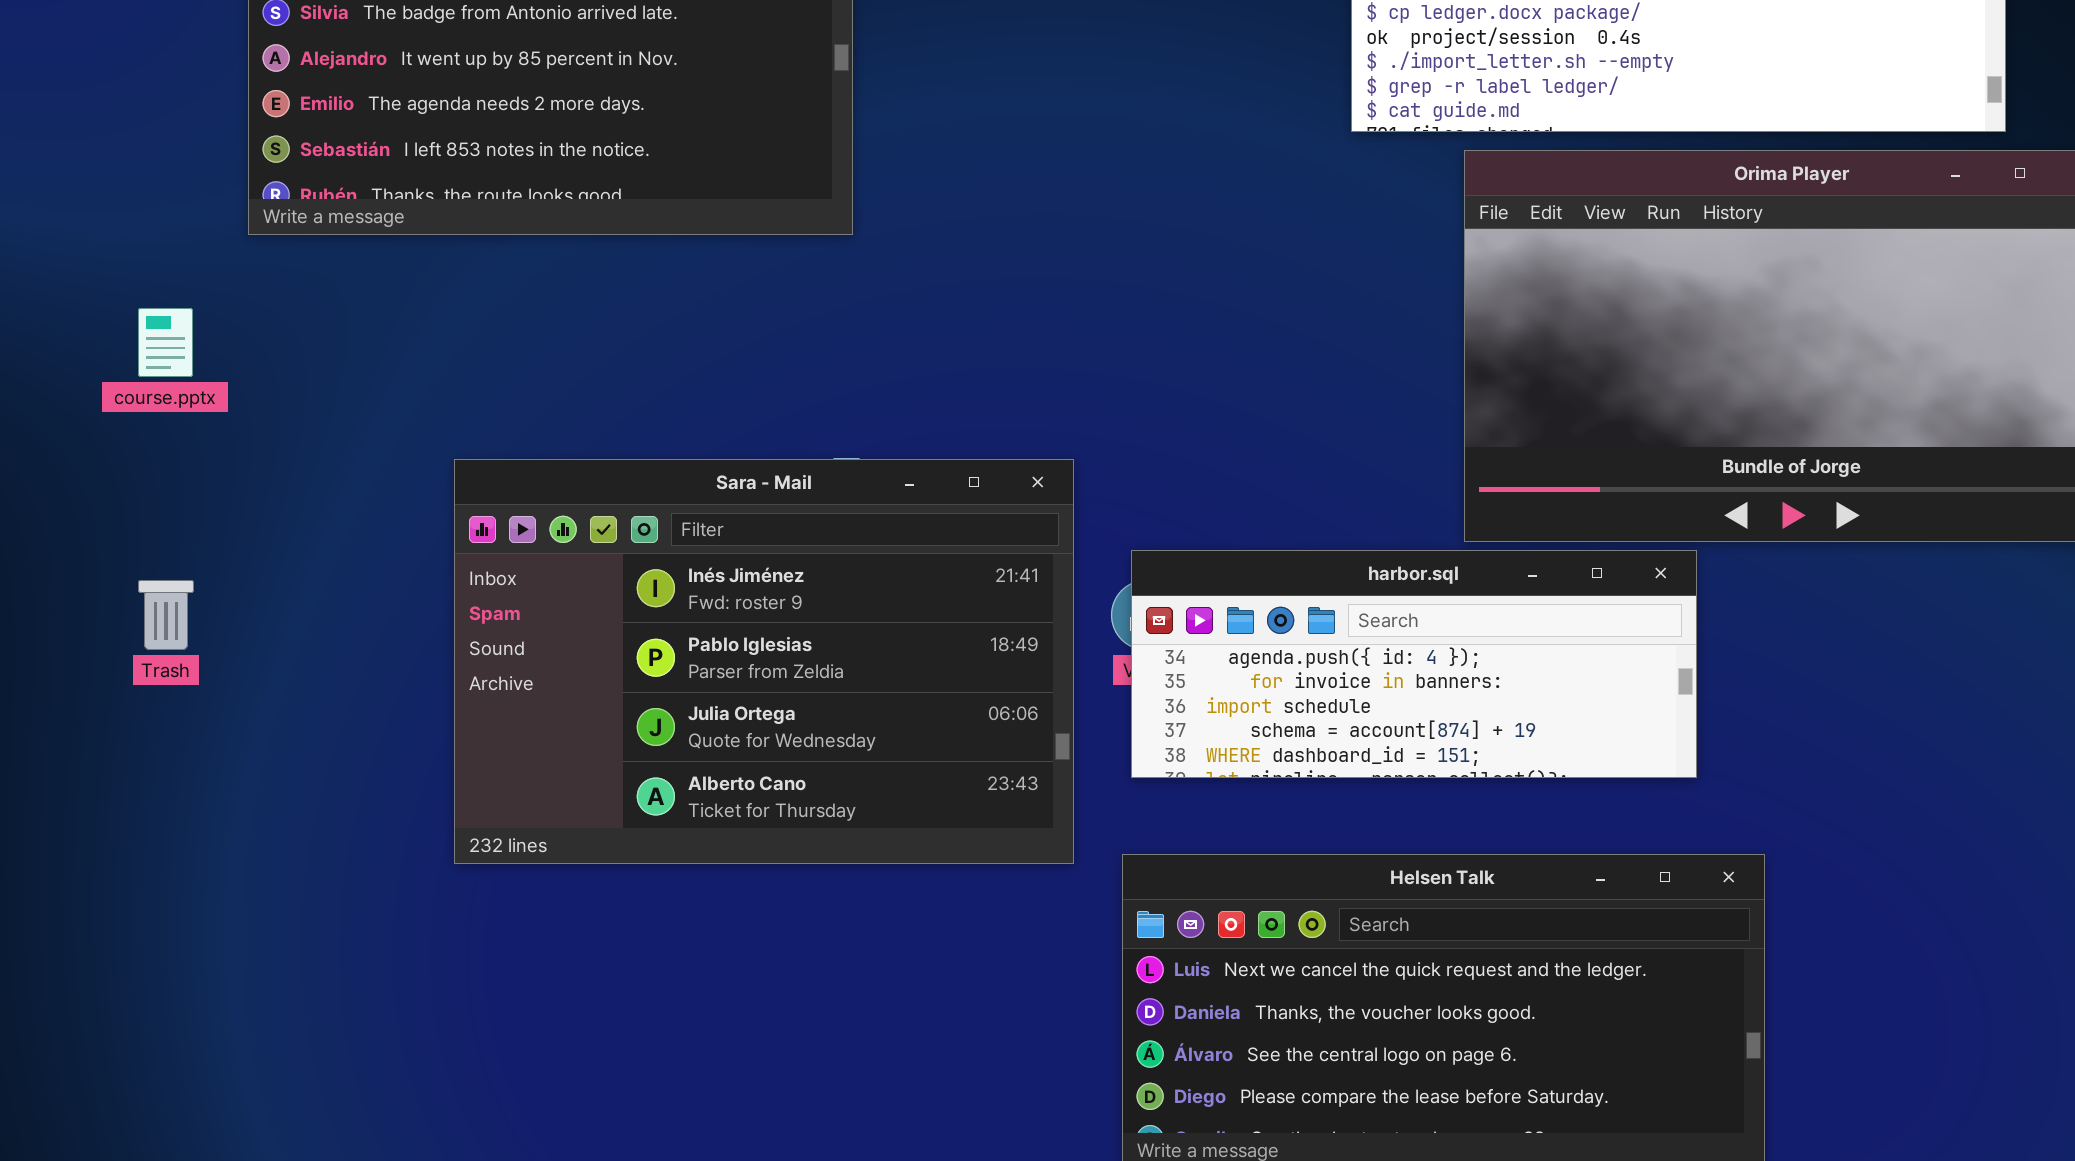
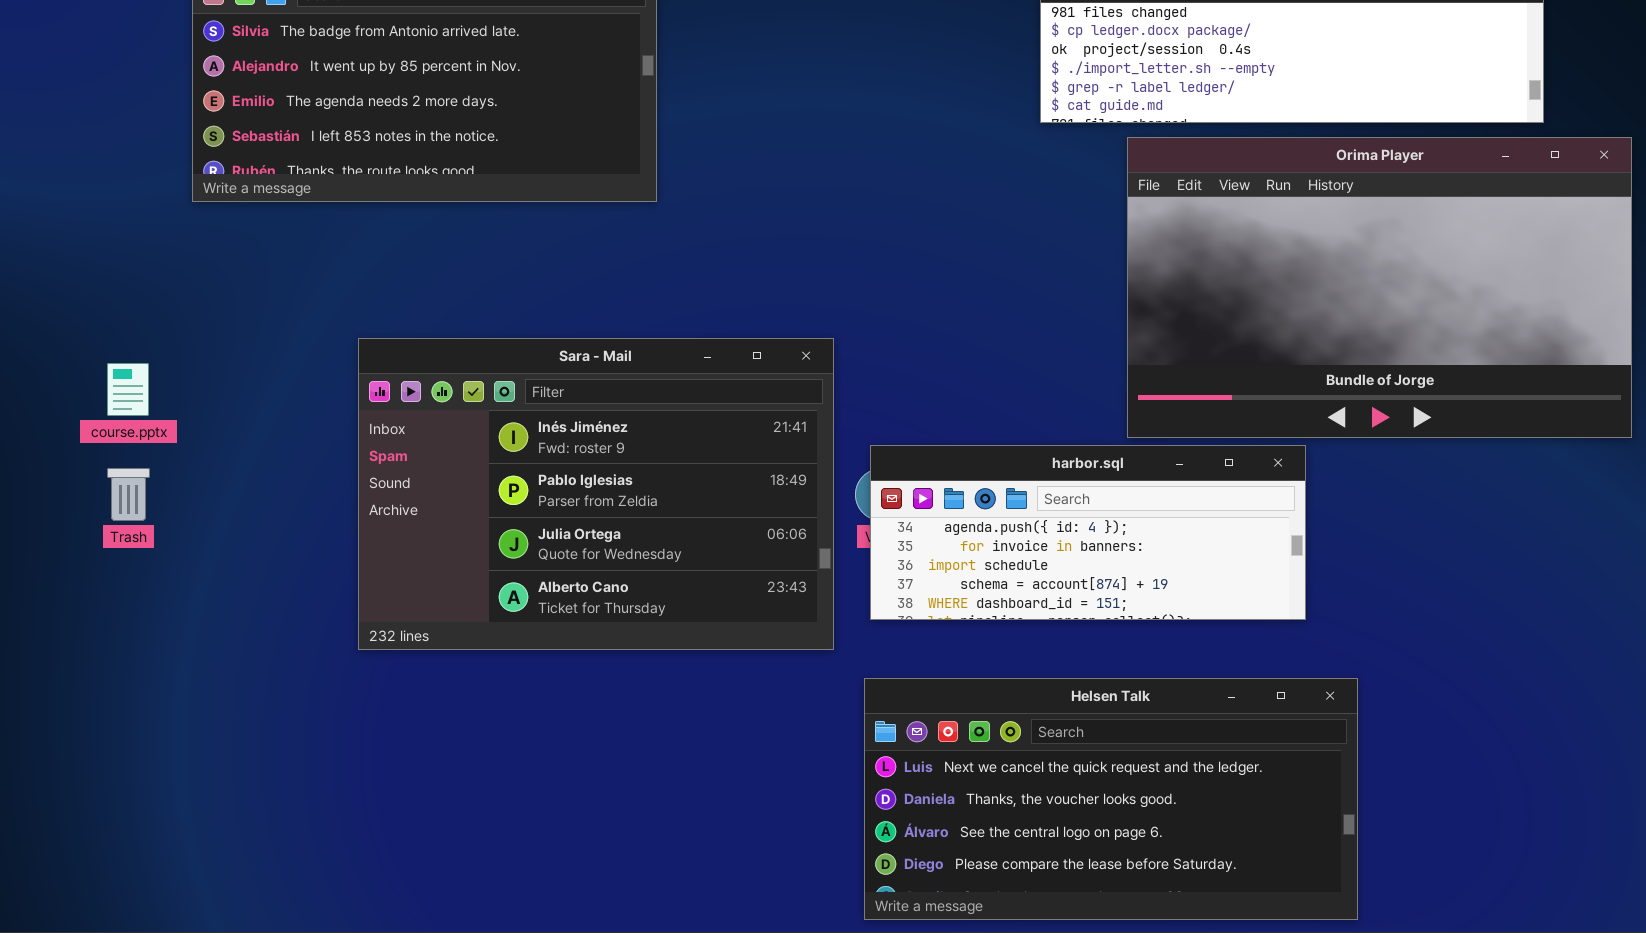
course.pptx: [138,308,193,377] -> [107,363,149,416], moved
Sara - Mail: [454,459,1074,864] -> [358,338,834,650], moved

